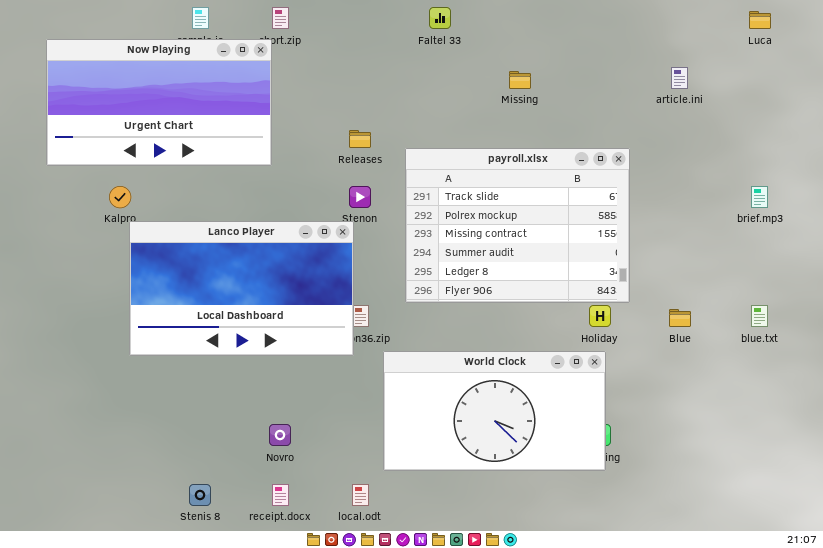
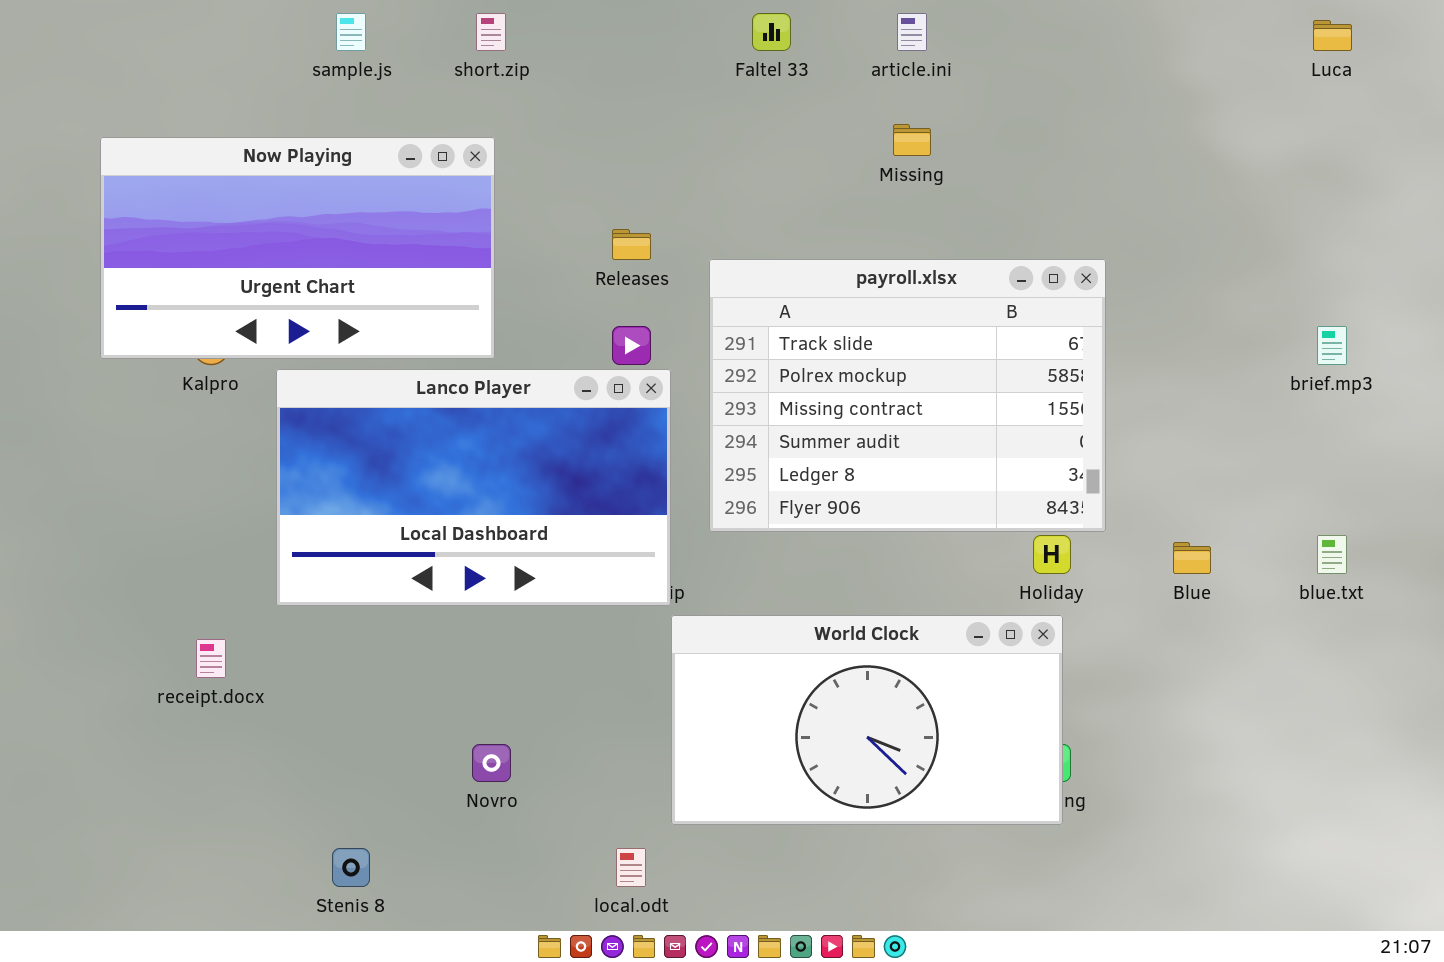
Now Playing: [46,39,272,166] -> [100,137,495,359], moved
article.ini: [671,67,688,89] -> [897,13,927,51], moved
Lanco Player: [129,221,354,356] -> [276,369,671,606], moved
receipt.docx: [272,484,289,506] -> [196,639,226,678], moved

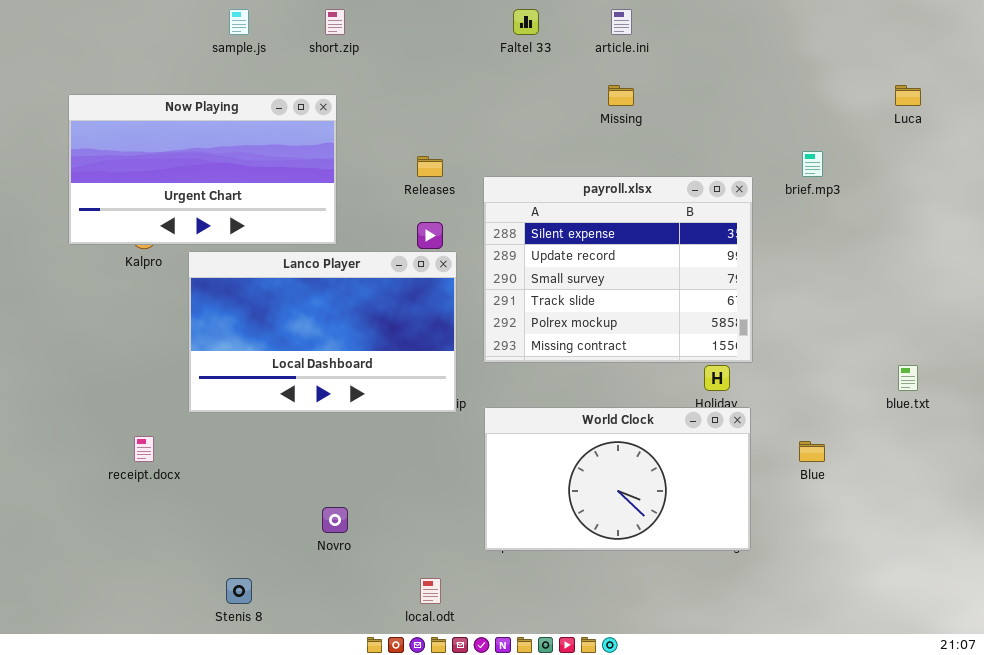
Luca: [1313,20,1352,51] -> [895,85,921,106], moved
payroll.xlsx: [709,259,1106,532] -> [483,176,753,363], scrolled up 3 rows
brief.mp3: [1317,326,1347,365] -> [802,151,823,177], moved
Blue: [1173,542,1211,574] -> [799,441,825,462], moved
World Clock: [671,615,1063,825] -> [484,407,751,551], moved

